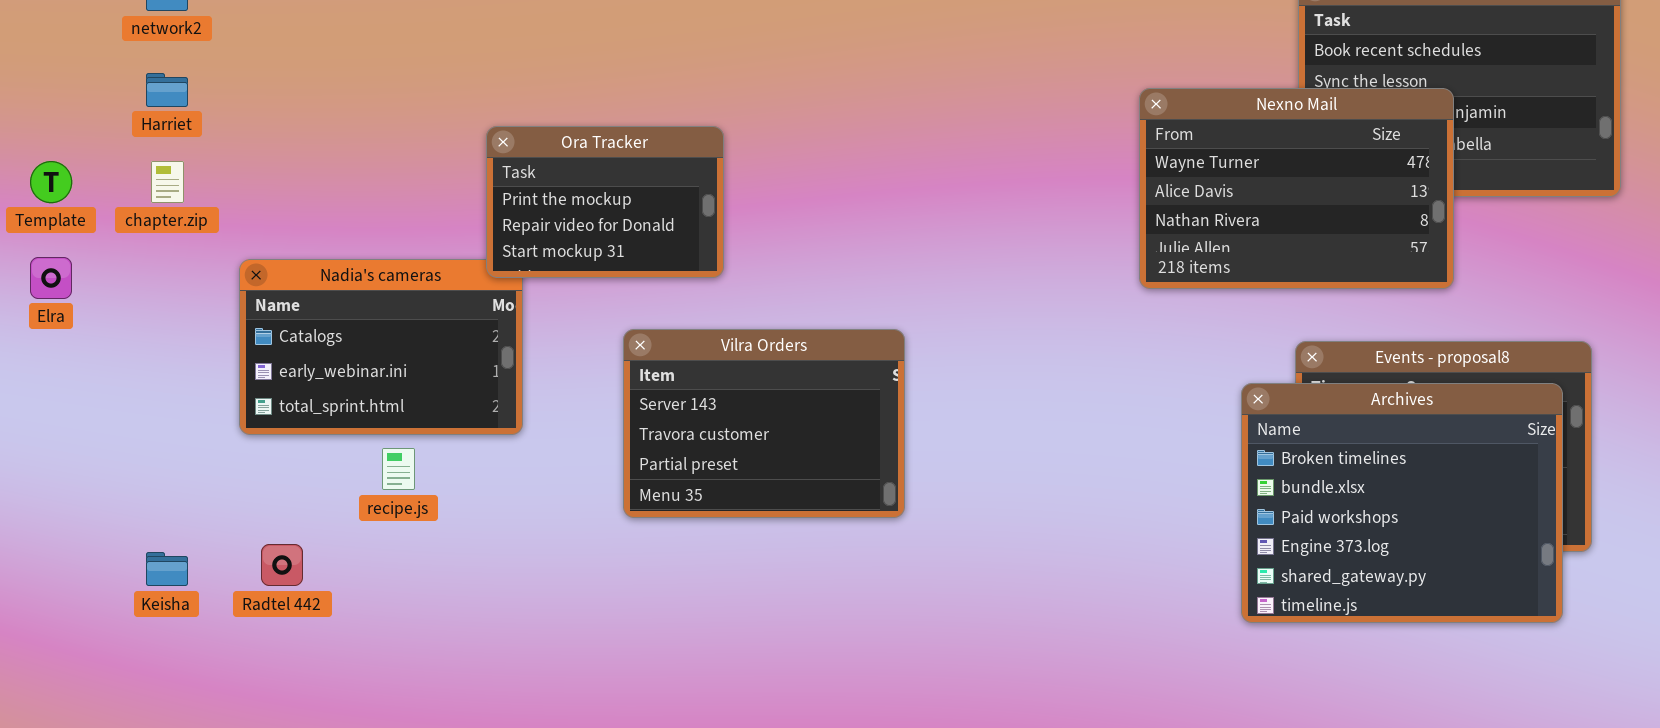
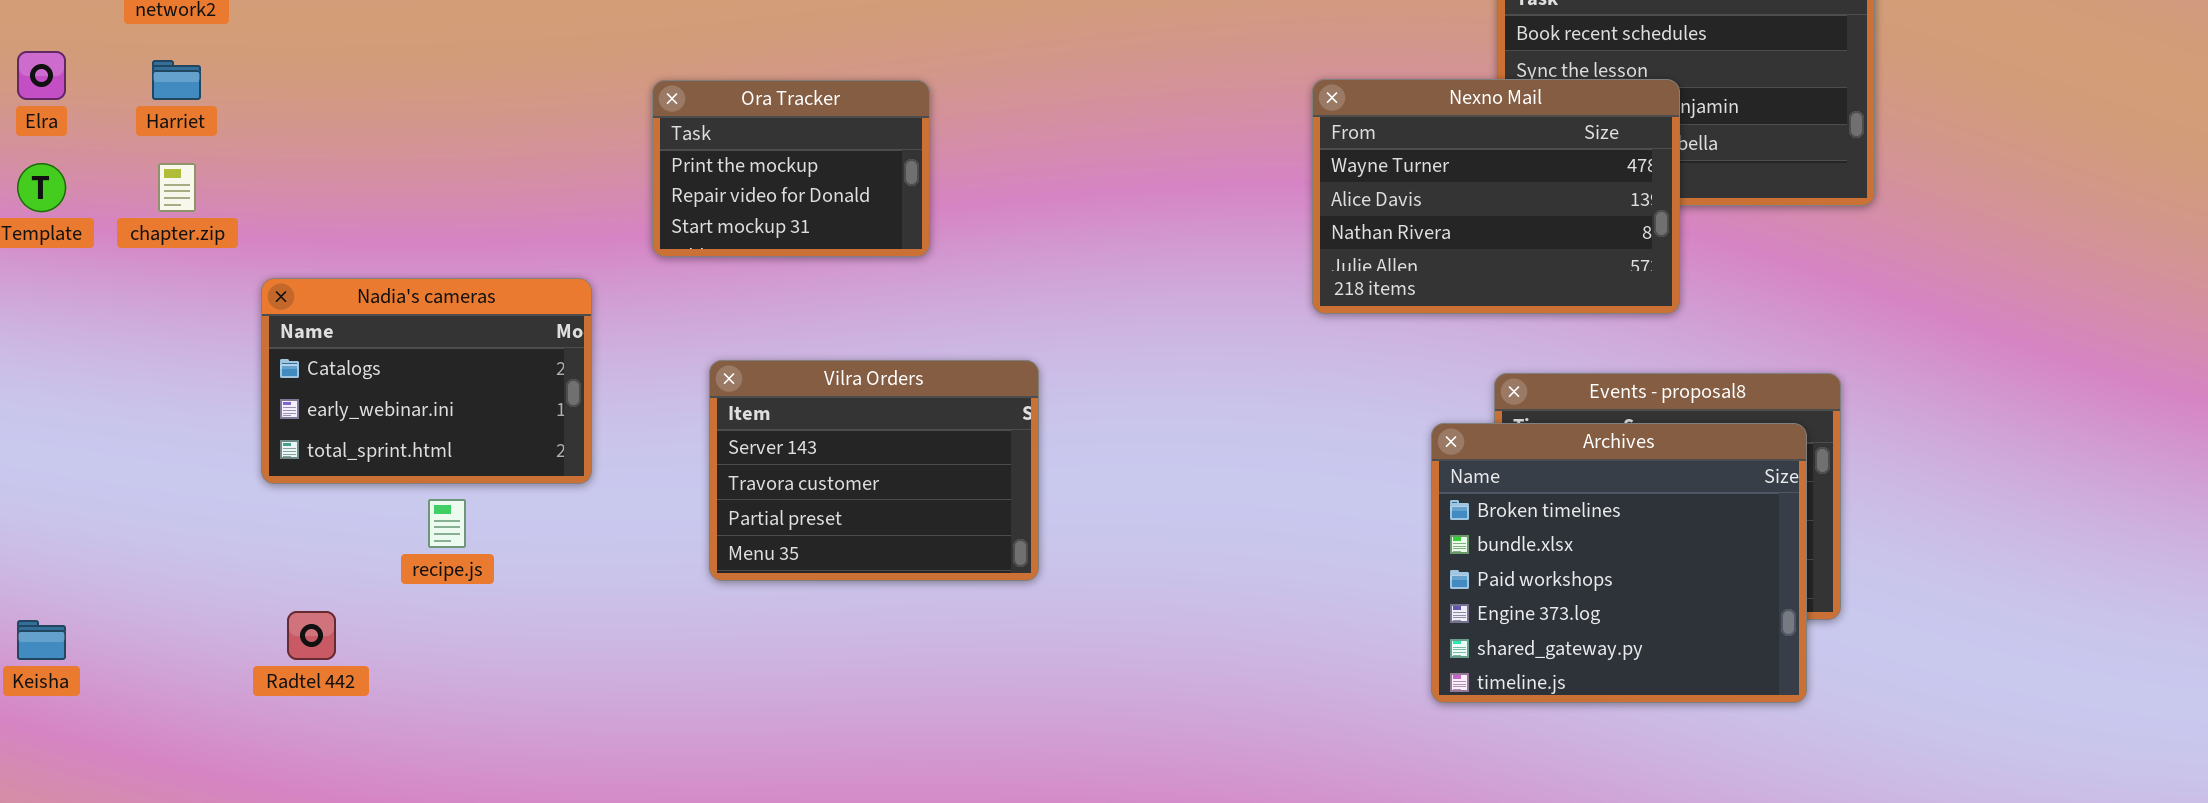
Ora Tracker: [486,126,724,278] -> [652,80,930,257], moved
Elra: [30,257,72,299] -> [17,51,66,100], moved
Keisha: [146,552,188,586] -> [17,620,66,660], moved

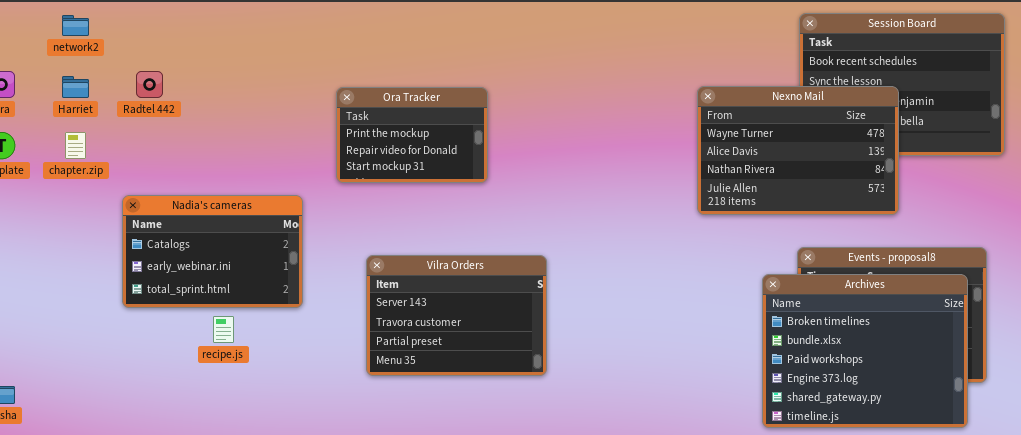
Vilra Orders: [709,360,1039,581] -> [366,255,547,376], moved
Radtel 442: [287,611,336,660] -> [136,71,163,98], moved

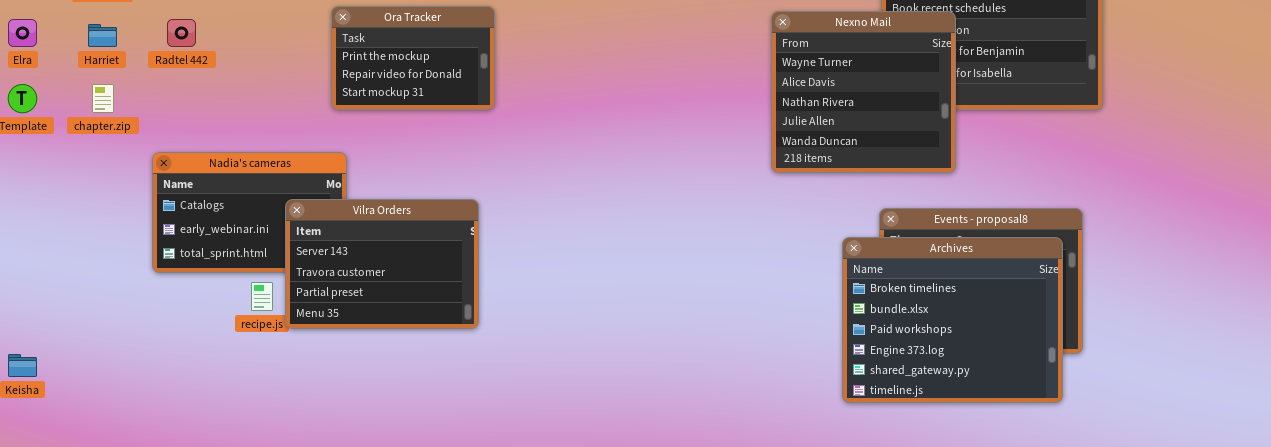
Nexno Mail: [697,86,899,215] -> [771,11,956,173], resized
Ora Tracker: [336,87,488,183] -> [331,6,495,110], moved
Vilra Orders: [366,255,547,376] -> [285,199,479,329], moved

